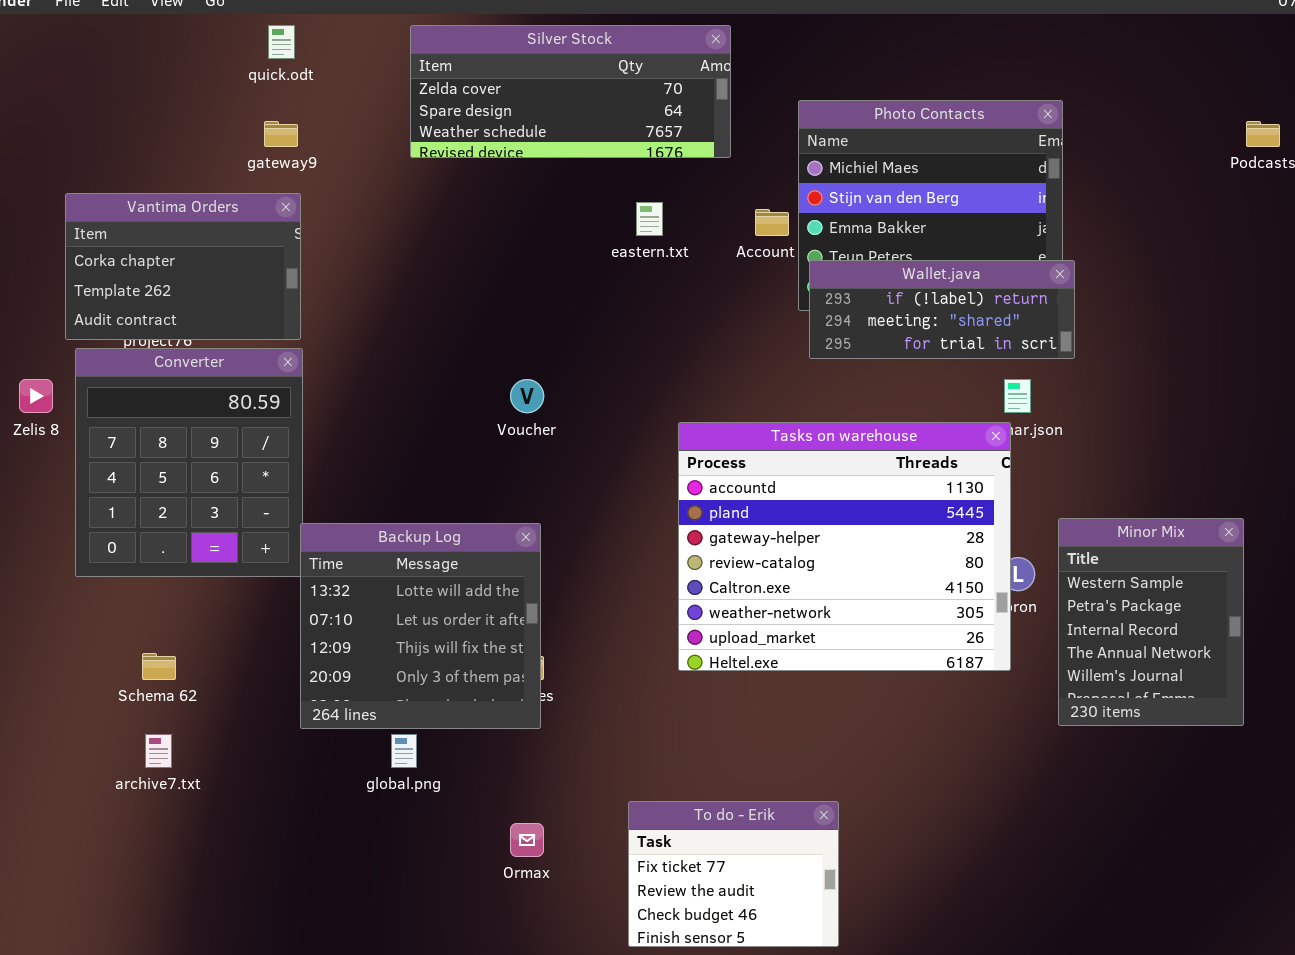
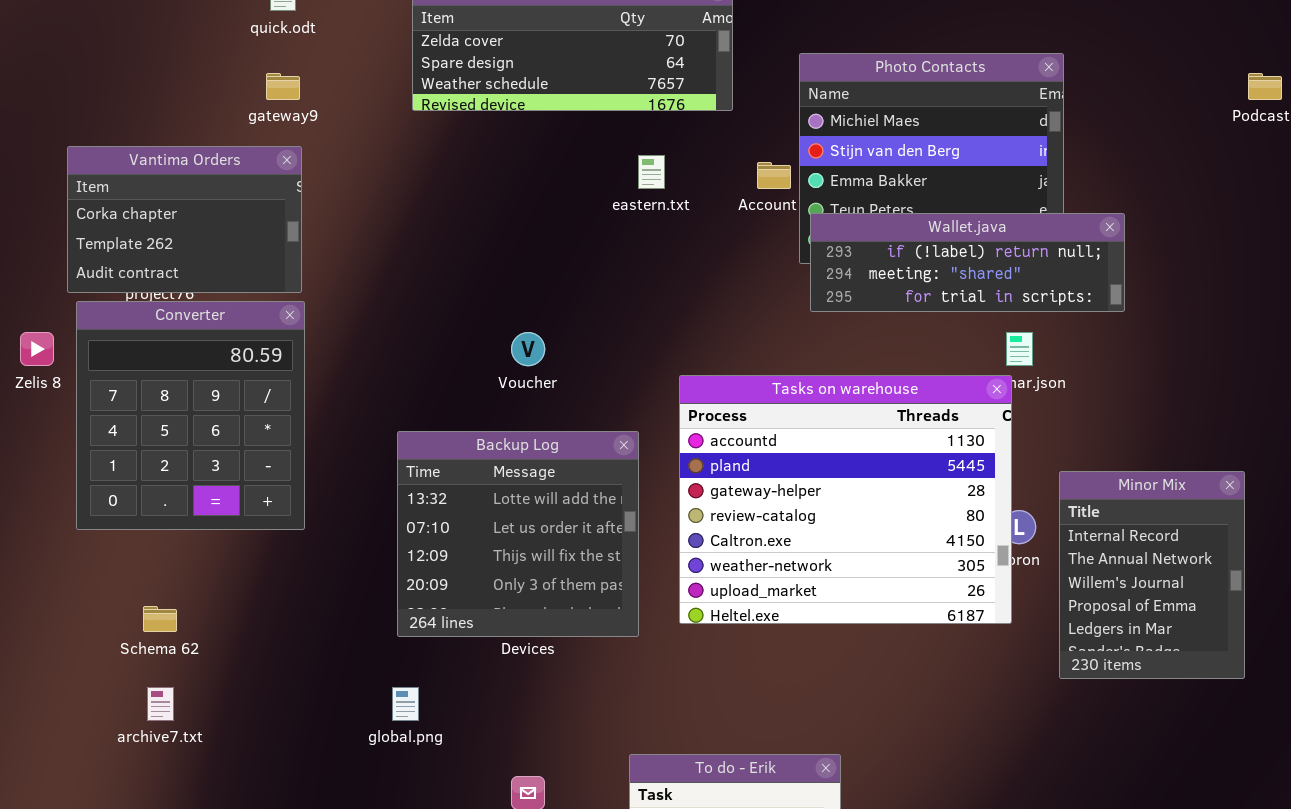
Wallet.java: [809,260,1075,359] -> [810,213,1125,312], resized
Minor Mix: [1058,518,1244,726] -> [1059,471,1245,679], scrolled down 2 rows
Backup Log: [300,523,541,729] -> [397,431,639,637], moved

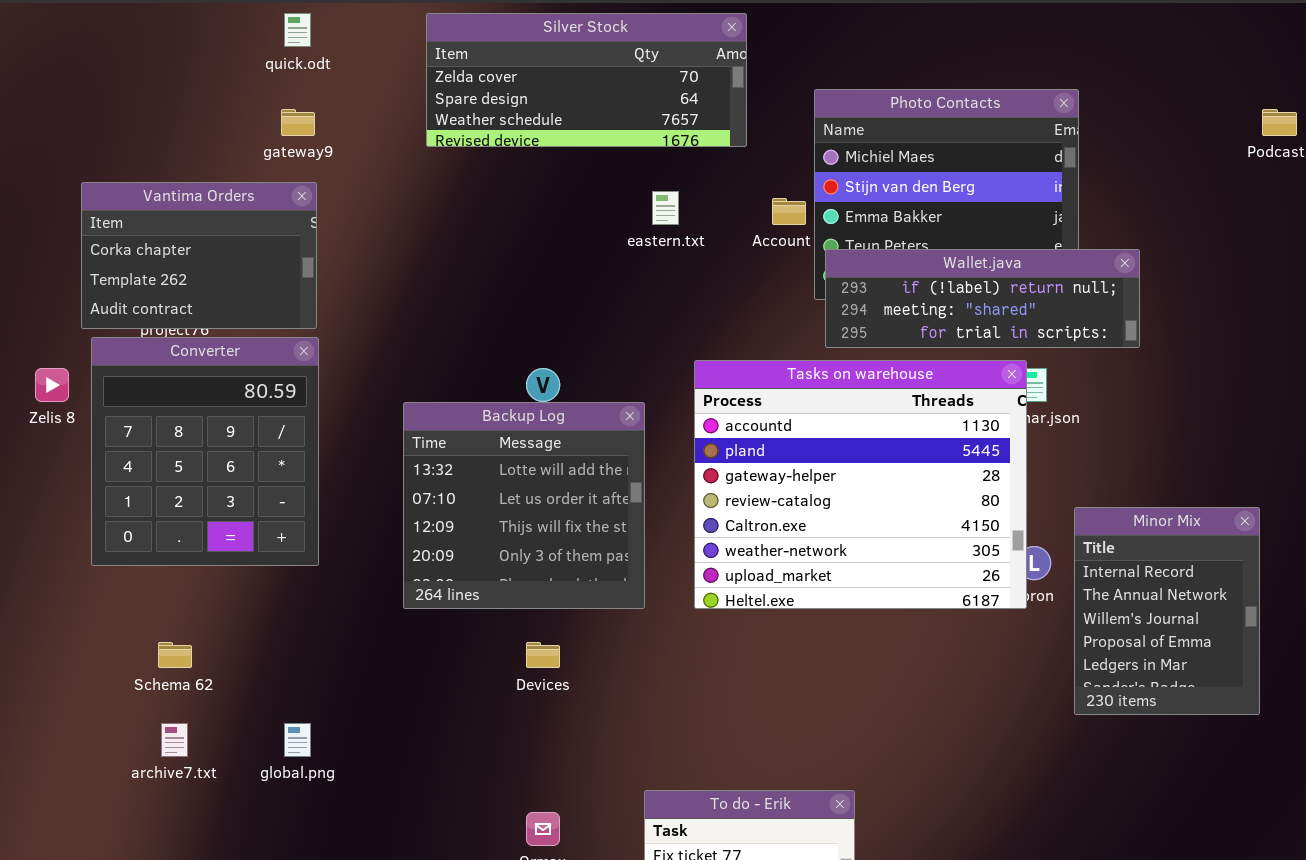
Tasks on warehouse: [679,375,1012,624] -> [694,360,1027,609], moved
Backup Log: [397,431,639,637] -> [403,402,645,609], moved
global.png: [392,687,419,721] -> [284,723,311,757], moved

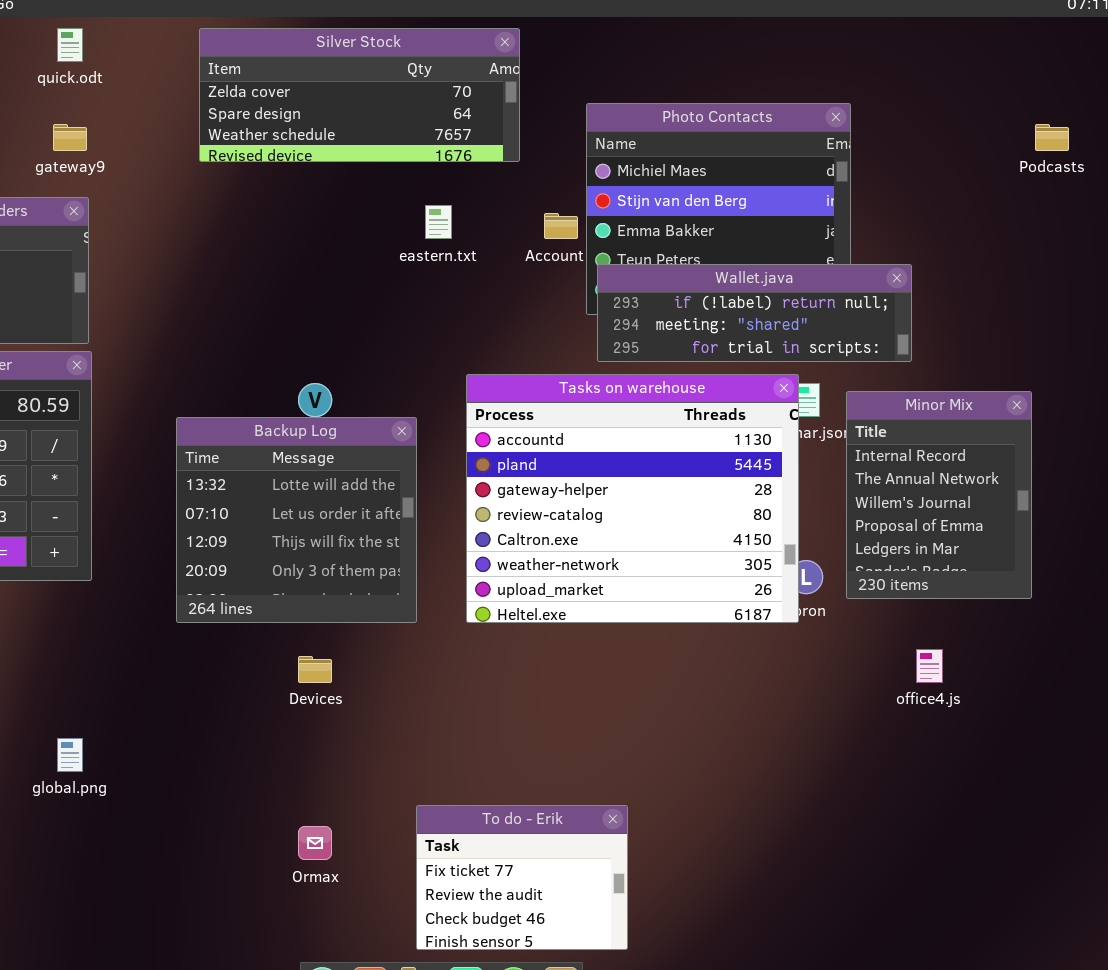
Minor Mix: [1074,507,1260,715] -> [846,391,1032,599], moved

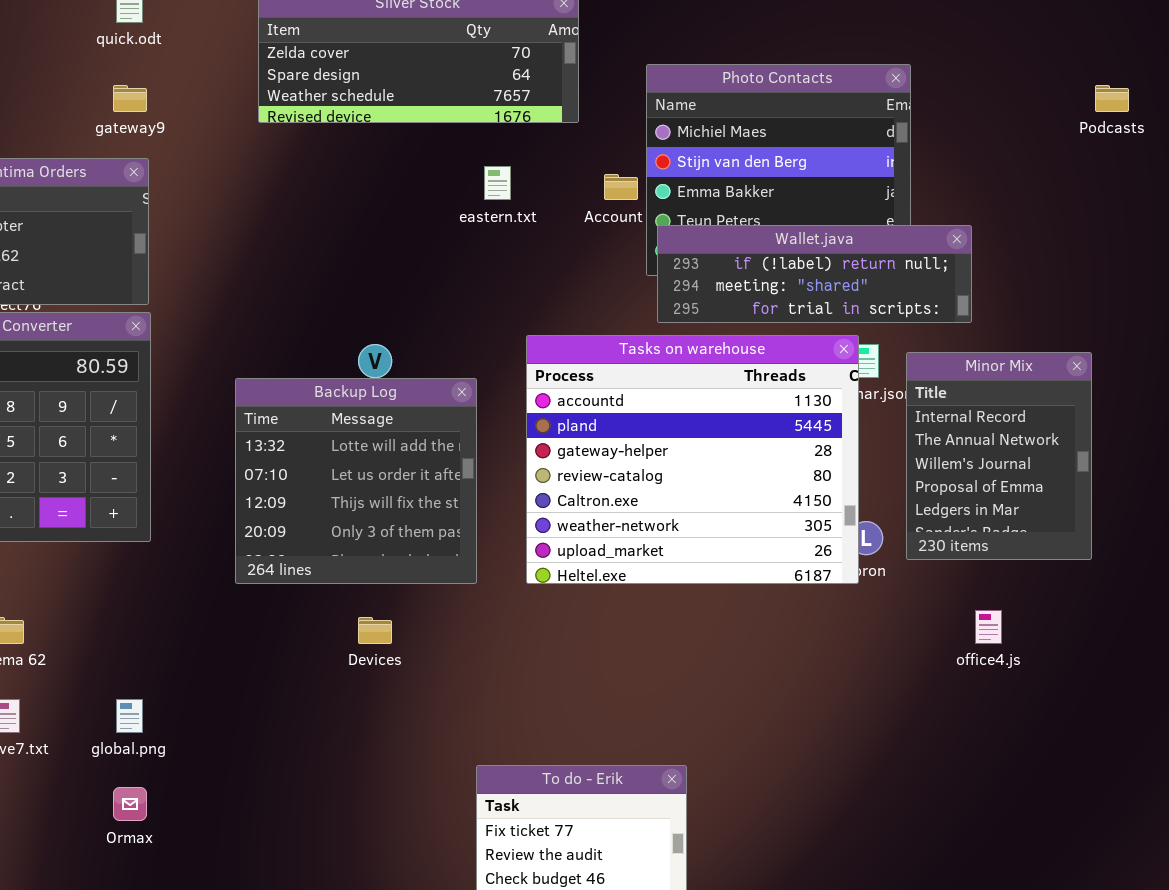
Ormax: [298,826,332,860] -> [113,787,147,821], moved

